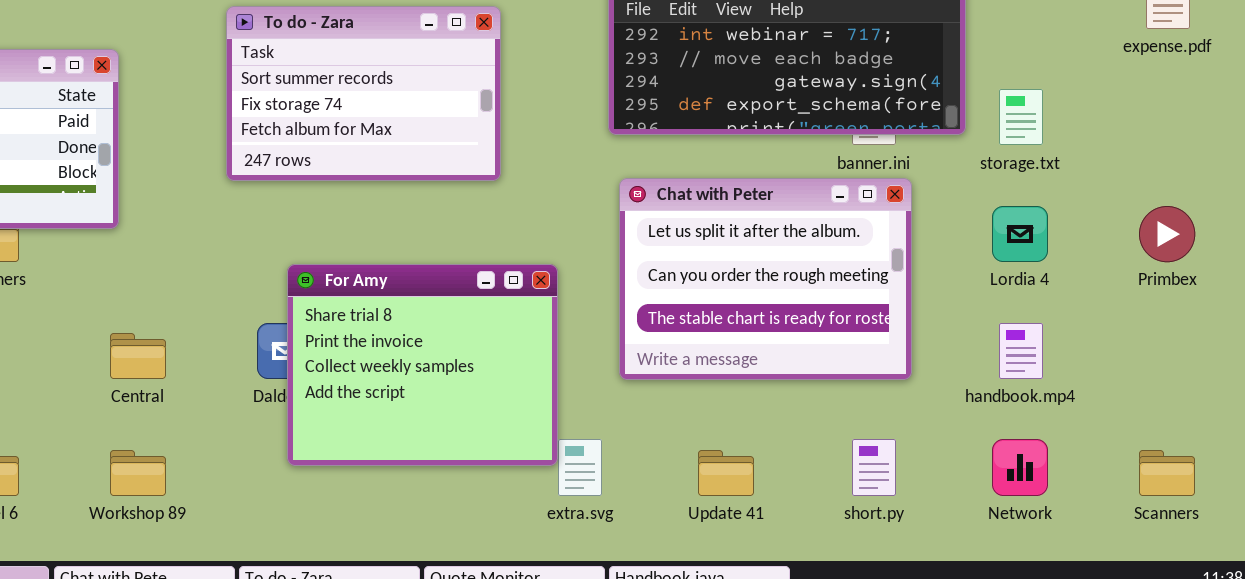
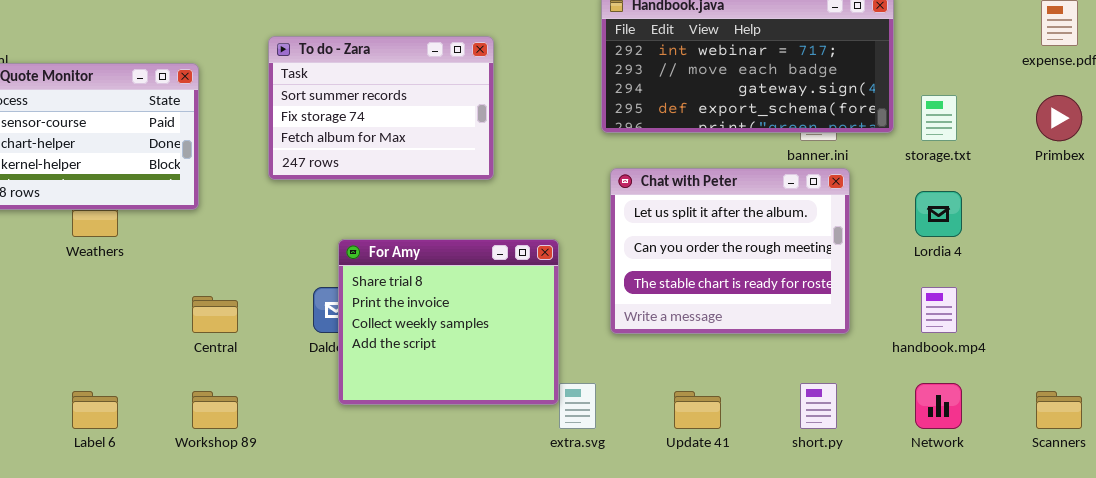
To do - Zara: [226,6,501,181] -> [268,36,494,180], moved
Primbex: [1139,206,1195,262] -> [1036,95,1082,141], moved

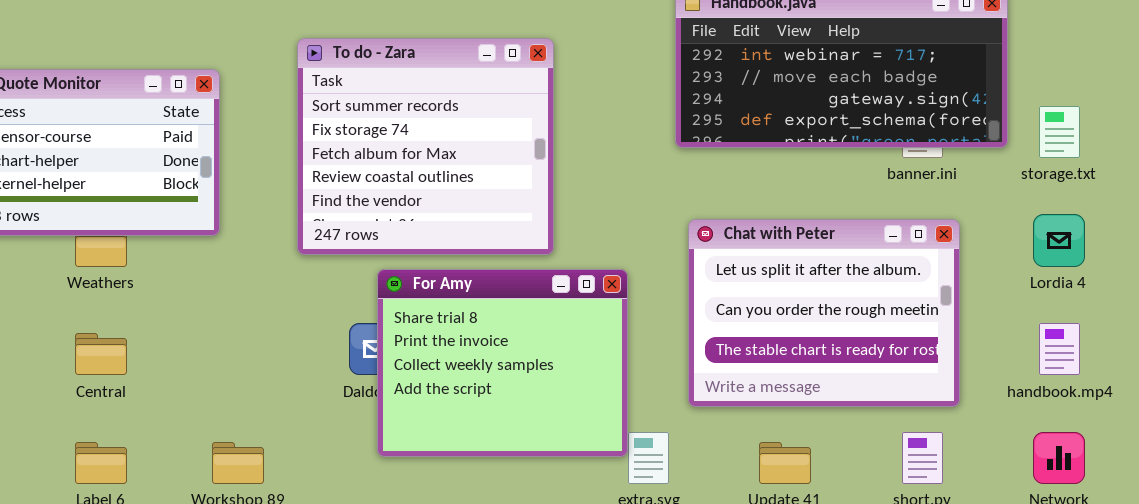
To do - Zara: [268,36,494,180] -> [297,38,554,255], resized
Chat with Peter: [610,168,850,334] -> [688,219,960,407], moved
Central: [192,296,238,333] -> [75,333,127,375], moved

